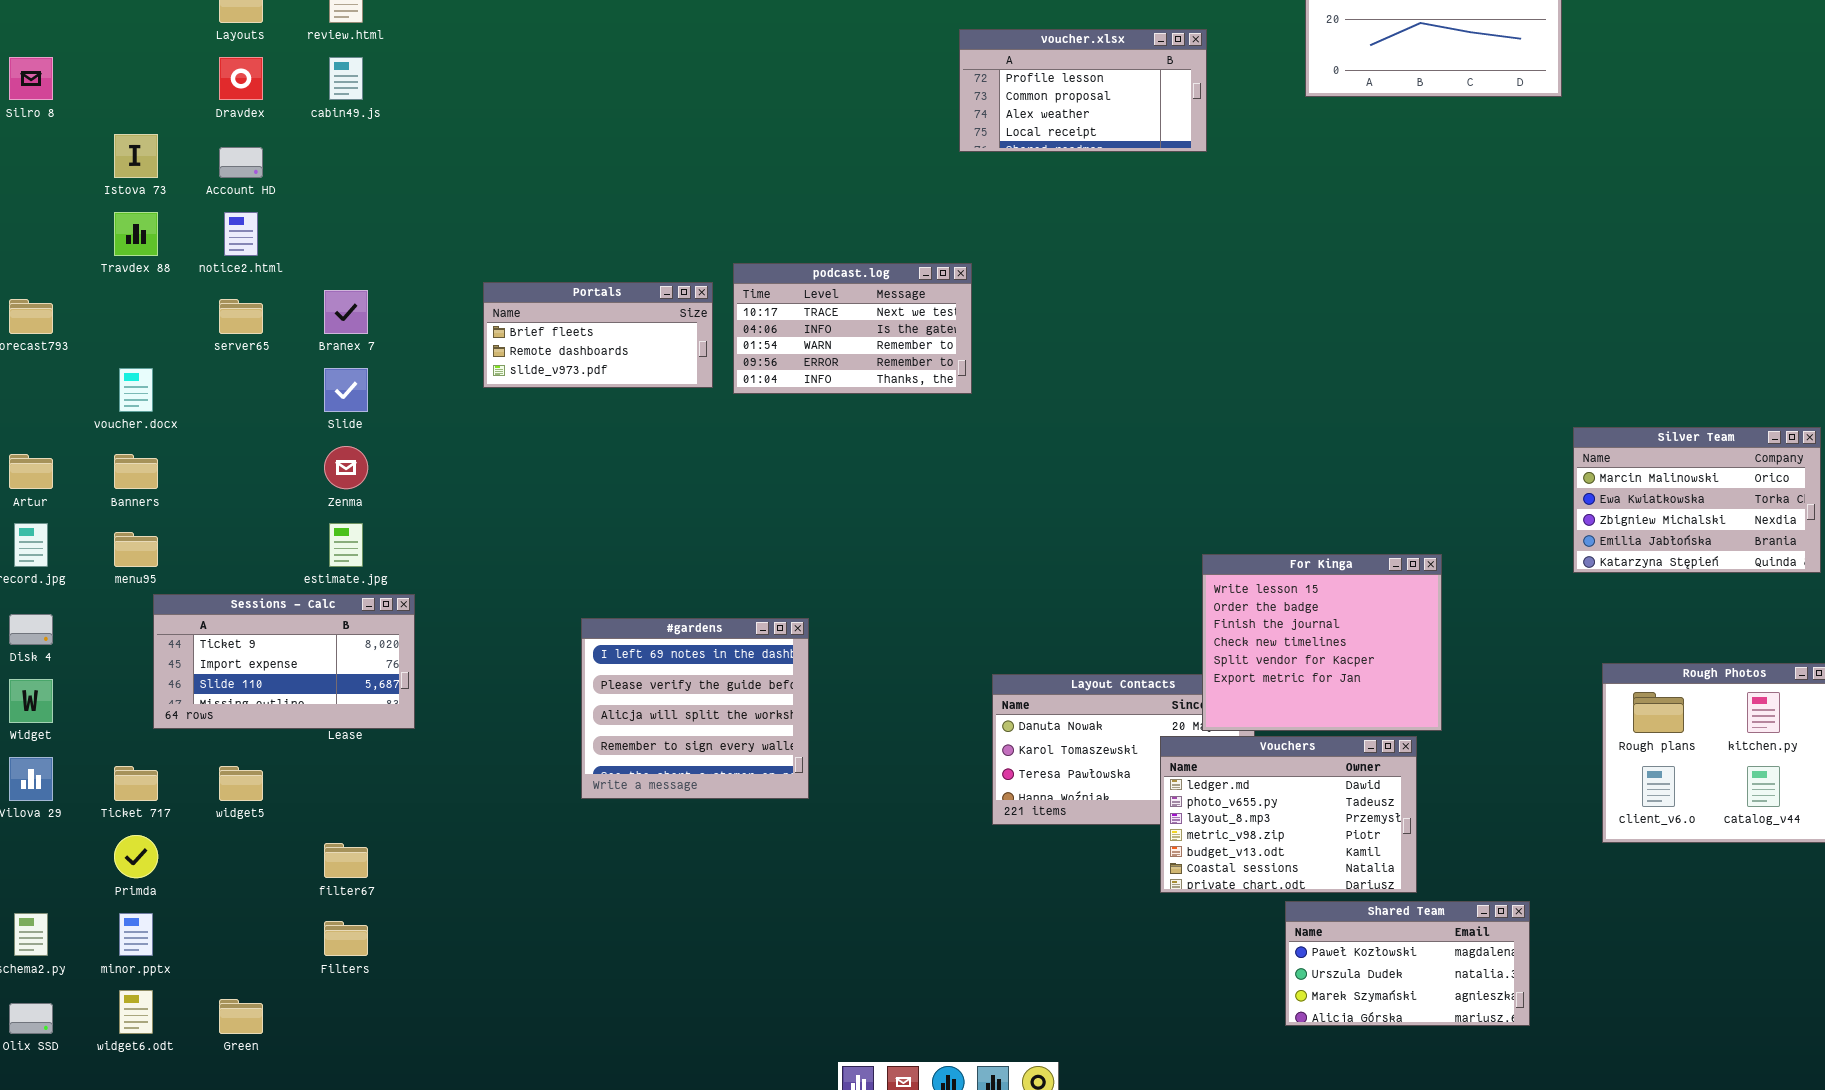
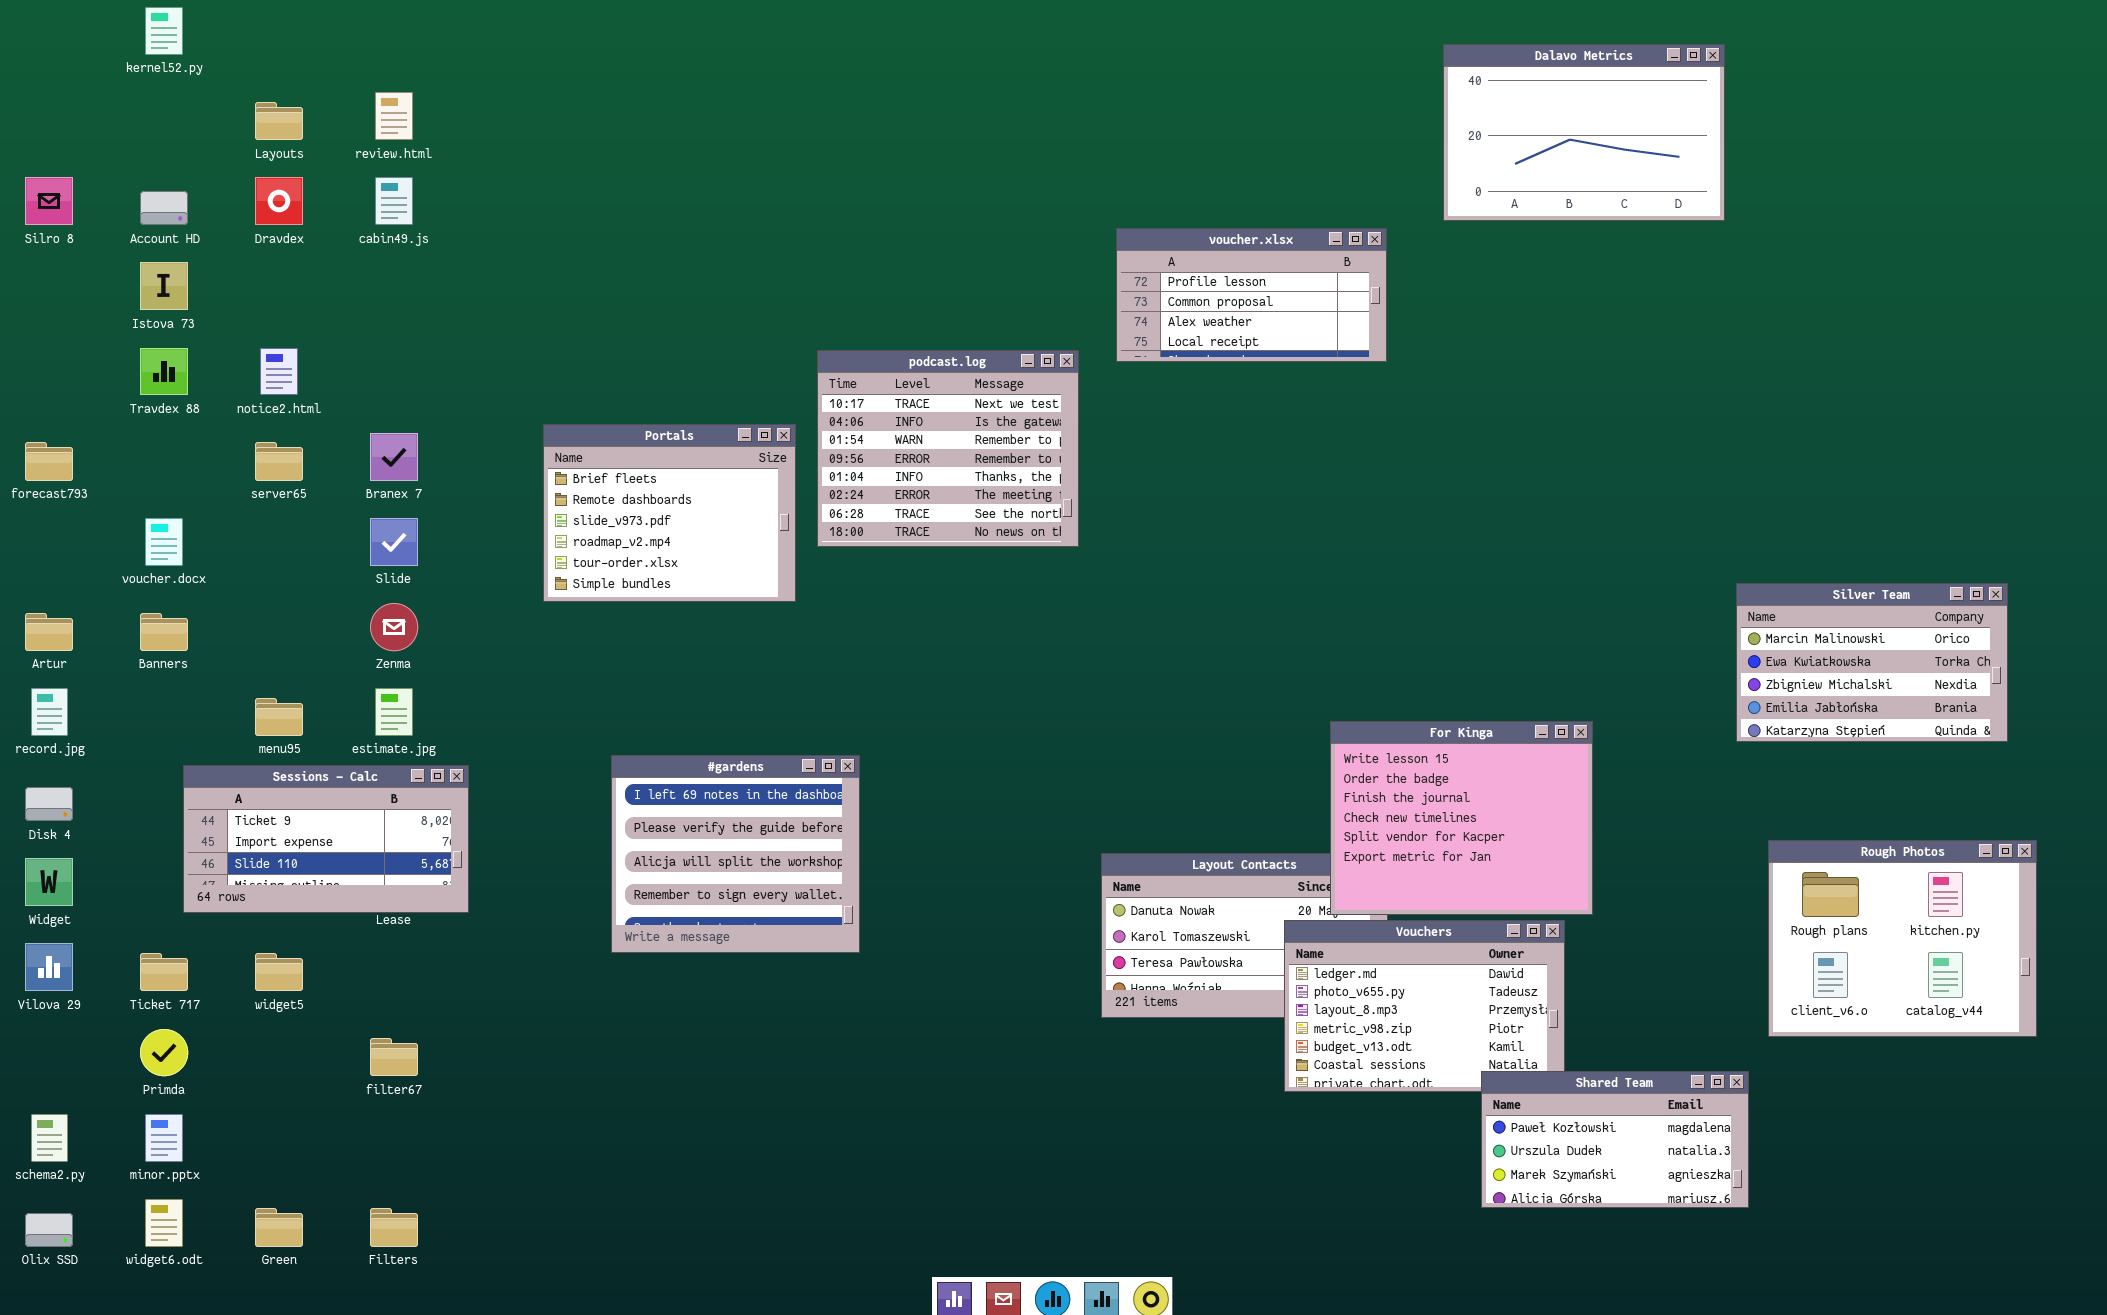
voucher.xlsx: [959,29,1207,152] -> [1116,228,1387,362], moved
Account HD: [219,147,263,178] -> [140,191,188,225], moved
podcast.log: [733,263,972,394] -> [817,350,1079,547], resized
Portals: [483,282,713,388] -> [543,424,796,602], resized
menu95: [114,532,158,567] -> [255,698,303,736], moved
#gardens: [581,618,809,799] -> [611,755,860,953], moved
Shared Team: [1285,901,1530,1026] -> [1481,1071,1749,1208], moved
Filters: [324,921,368,956] -> [370,1208,418,1247], moved

